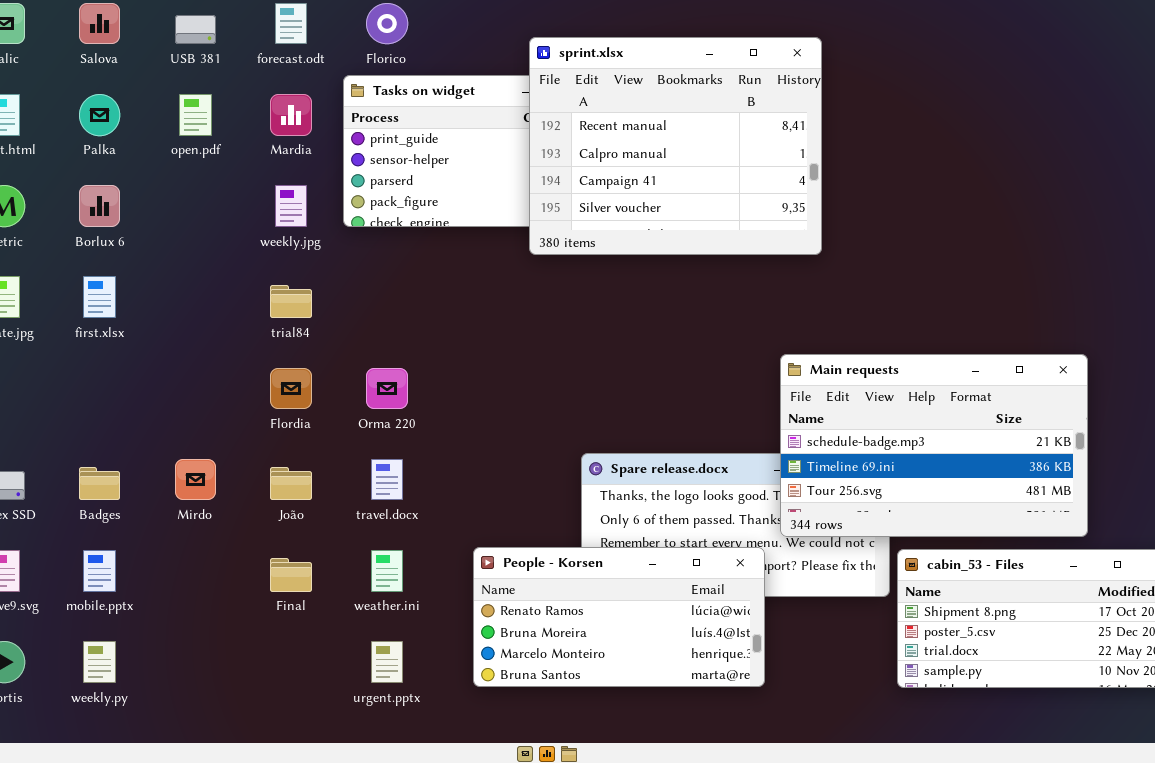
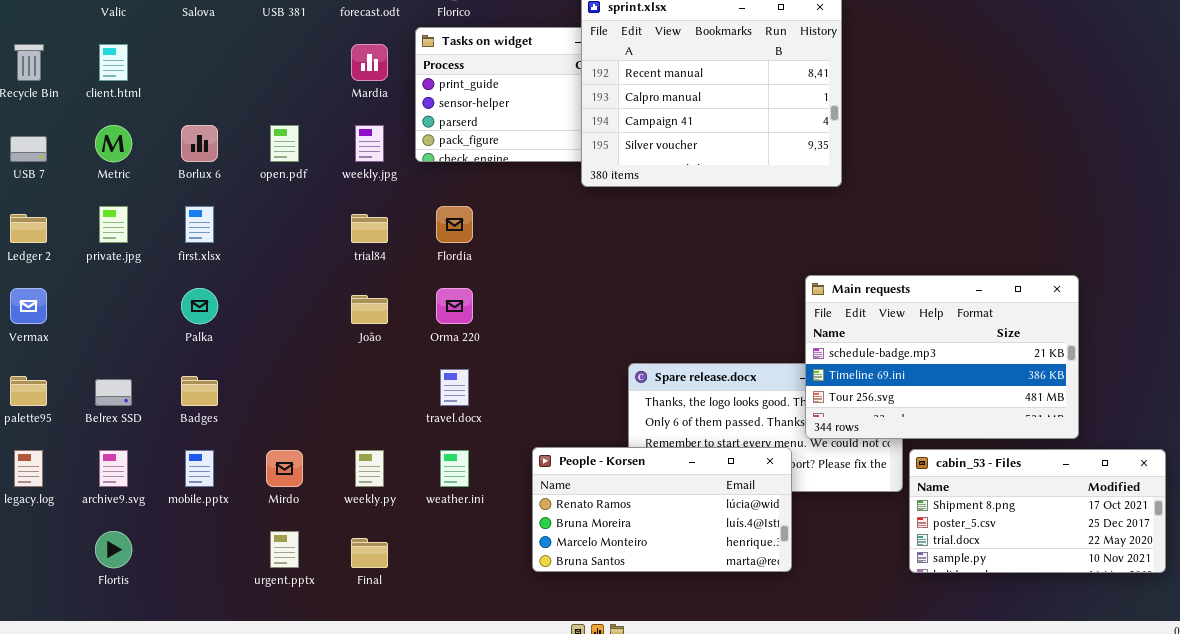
Palka: [79,94,120,136] -> [181,288,218,324], moved
open.pdf: [179,94,212,136] -> [270,125,299,162], moved
Flordia: [270,368,312,409] -> [436,206,473,243], moved
Mirdo: [175,459,216,500] -> [266,450,303,487], moved
João: [270,467,312,500] -> [351,295,388,324], moved
Final: [270,558,312,592] -> [351,538,388,568], moved
weekly.py: [83,641,116,683] -> [355,450,384,487], moved
urgent.pptx: [371,641,403,683] -> [270,531,299,568], moved

